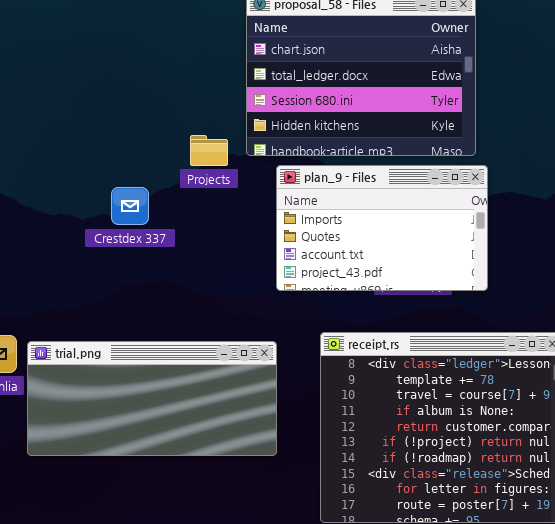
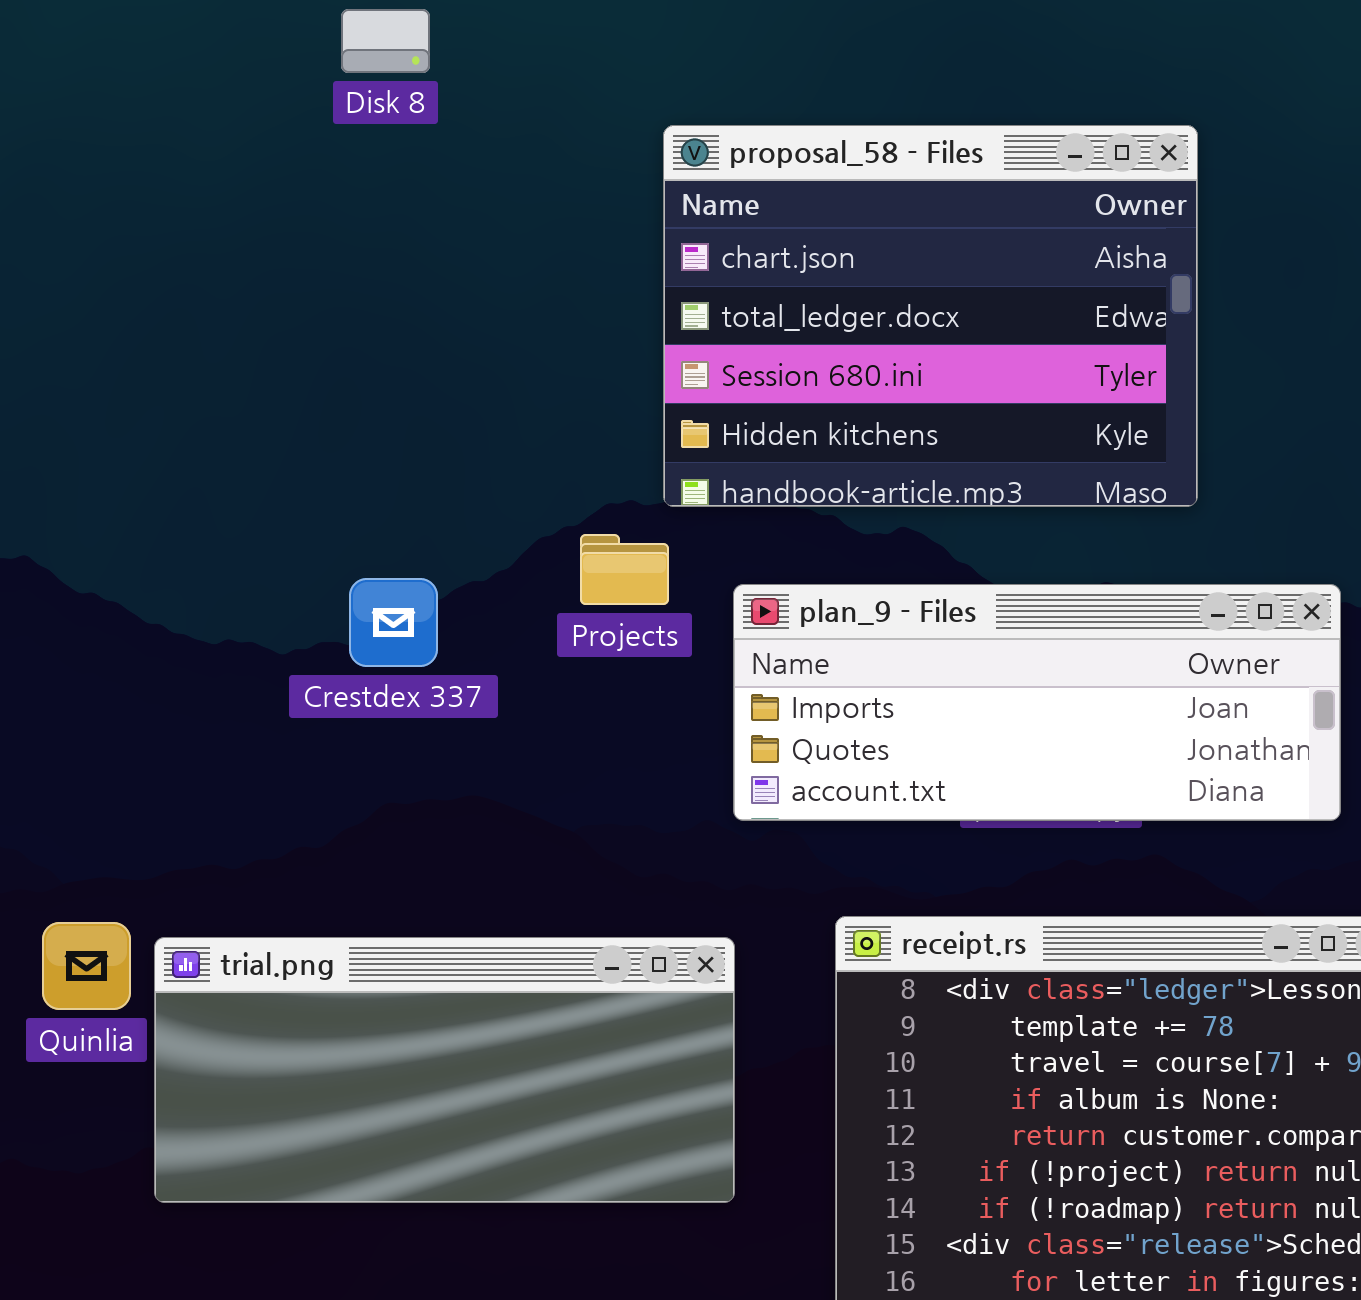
Projects: [190,135,228,166] -> [580,534,669,605], moved
plan_9 - Files: [276,165,488,291] -> [733,584,1341,821], resized

